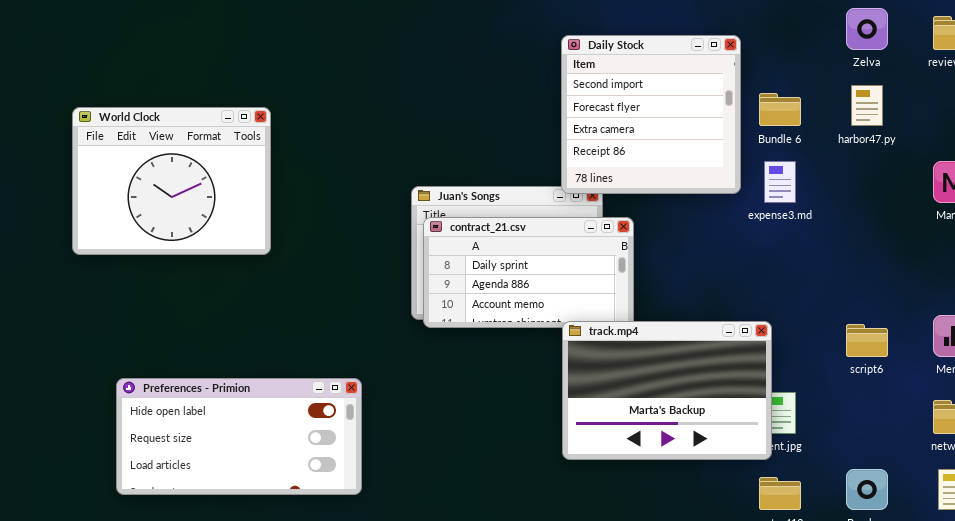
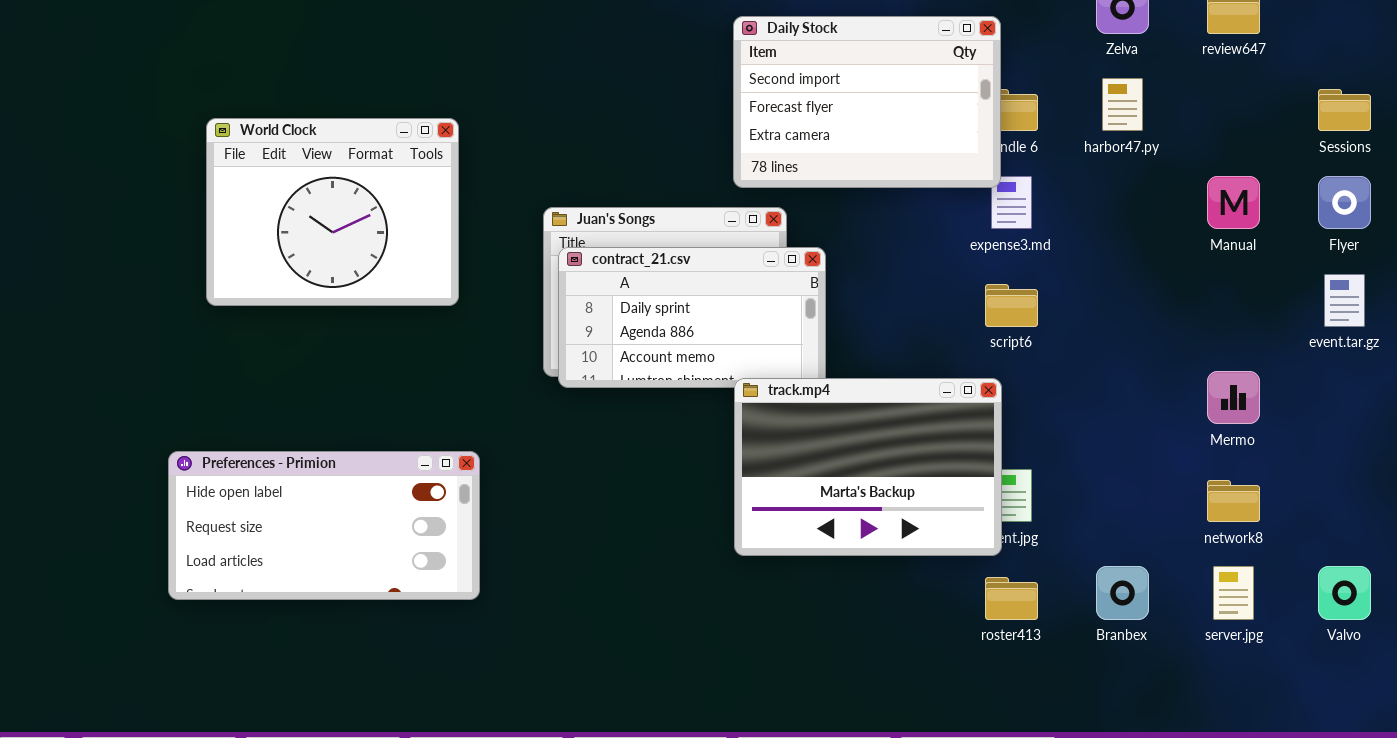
Daily Stock: [561,35,741,194] -> [733,16,1001,188], resized
World Clock: [72,107,271,255] -> [206,118,459,306], moved
script6: [846,324,888,357] -> [985,284,1038,327], moved

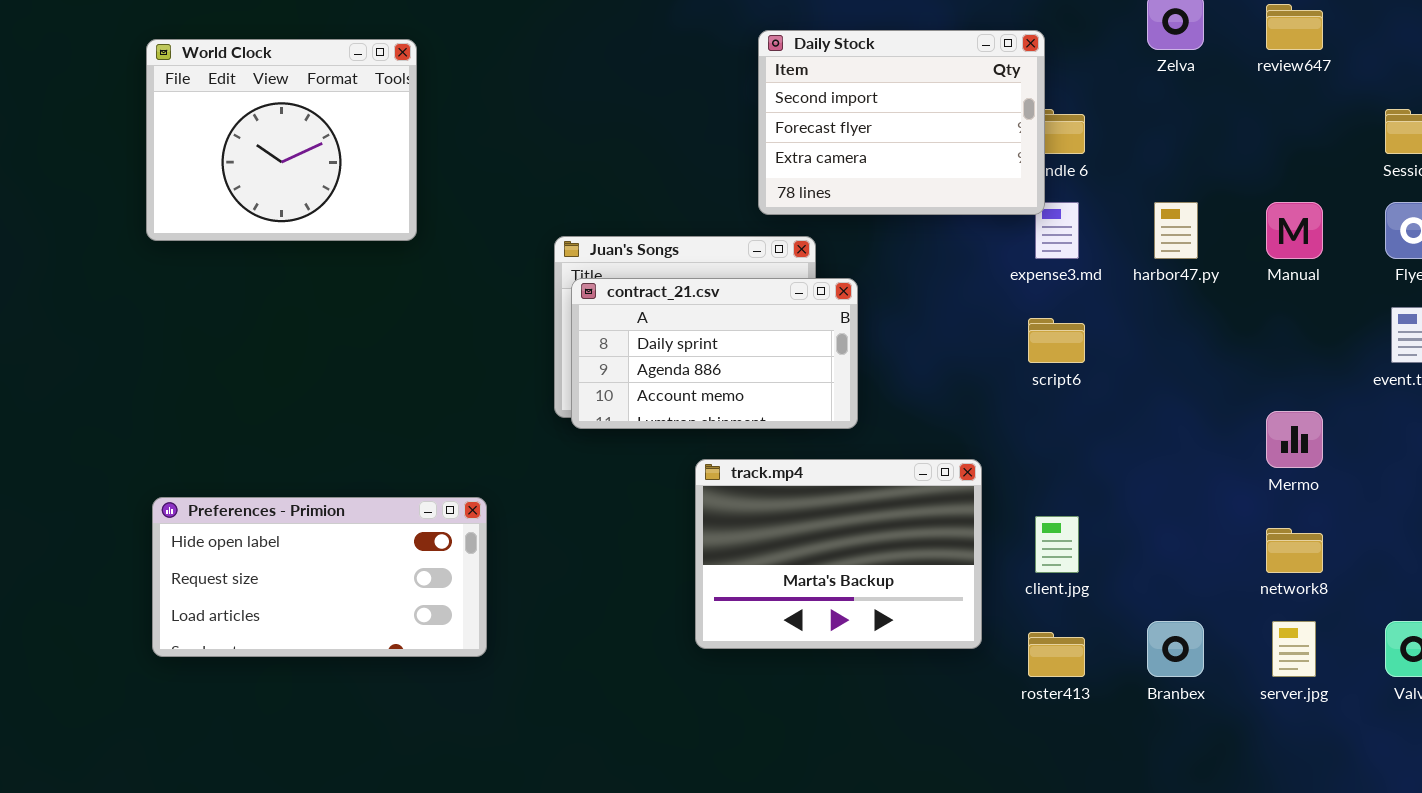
harbor47.py: [1102,78,1143,131] -> [1154,202,1198,259], moved
World Clock: [206,118,459,306] -> [146,39,417,241], moved
track.mp4: [734,378,1002,556] -> [695,459,982,649], moved

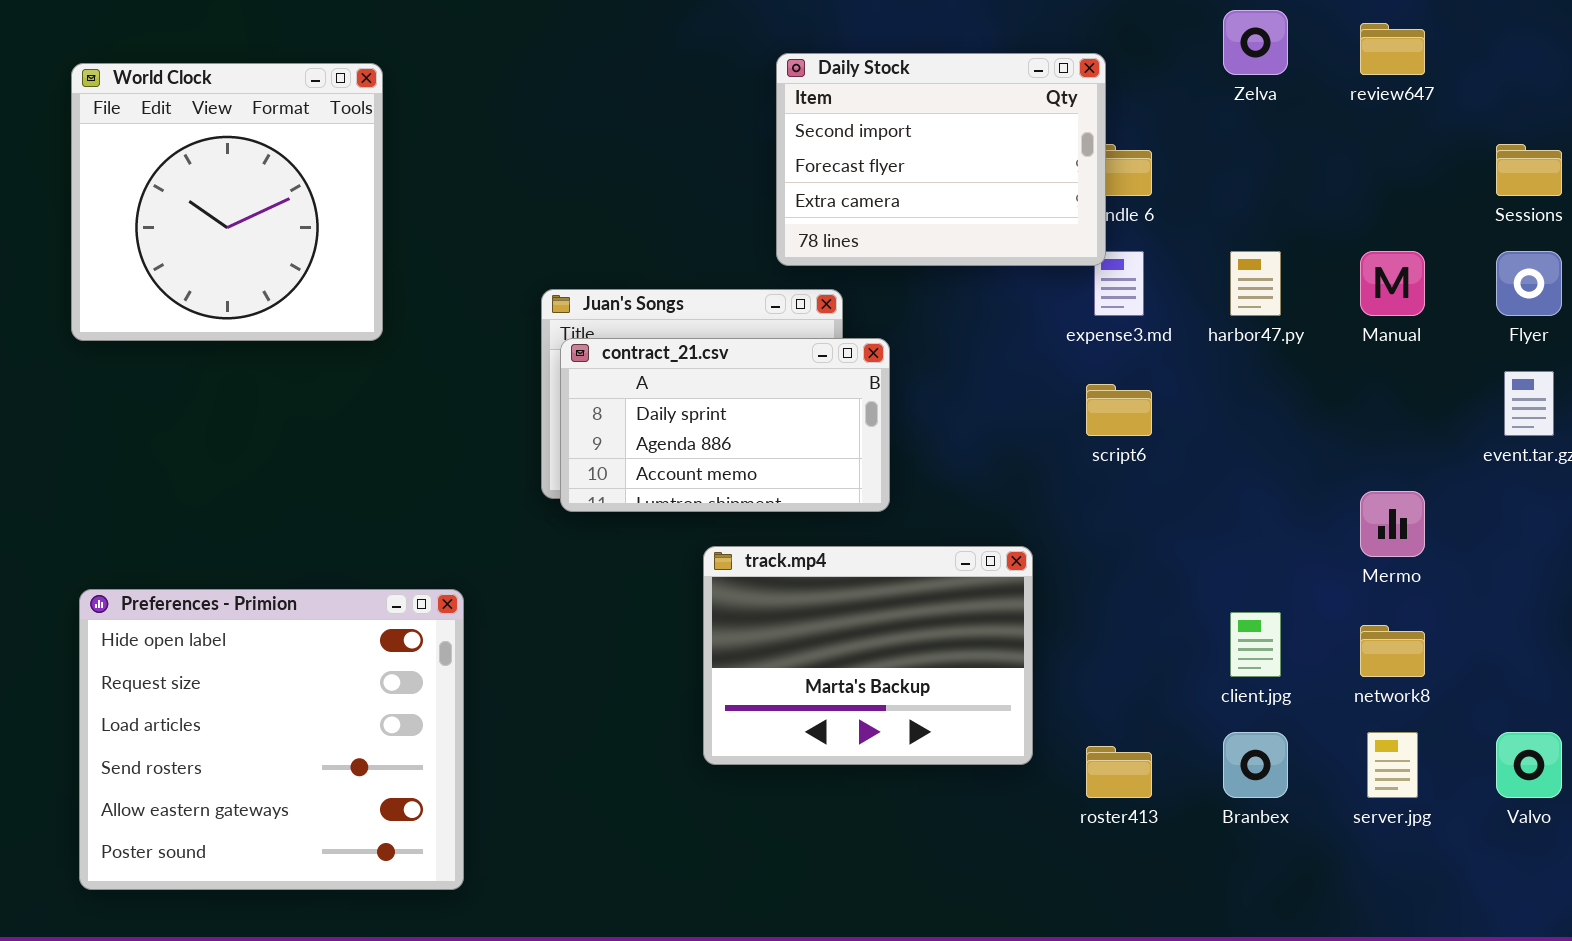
World Clock: [146,39,417,241] -> [71,63,383,341], resized
Preferences - Primion: [152,497,487,657] -> [79,589,464,890], resized
client.jpg: [1035,516,1079,573] -> [1230,612,1281,677], moved

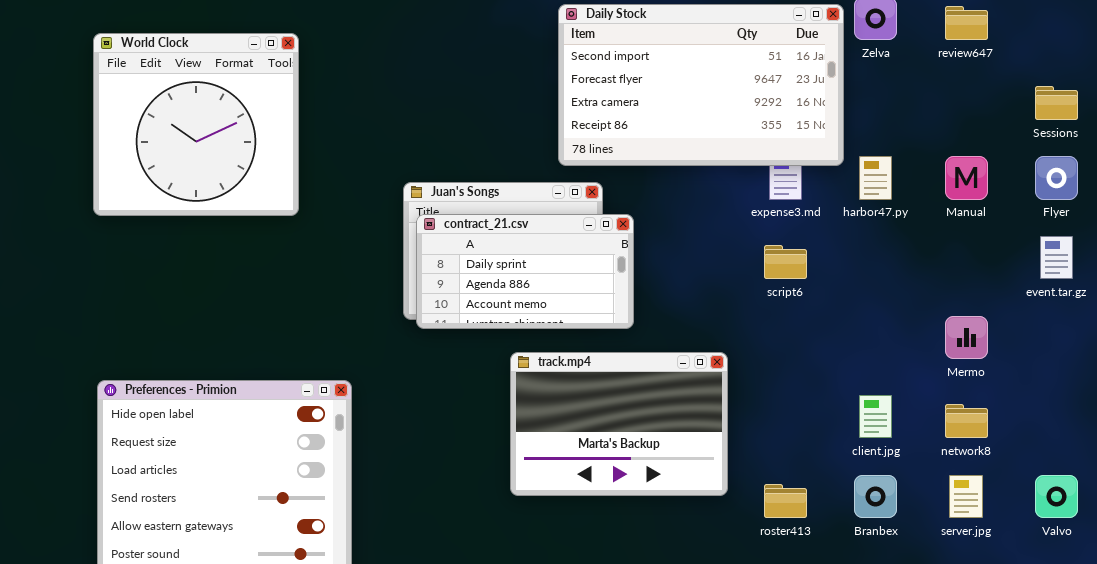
Daily Stock: [776,53,1106,266] -> [558,4,844,166], resized

